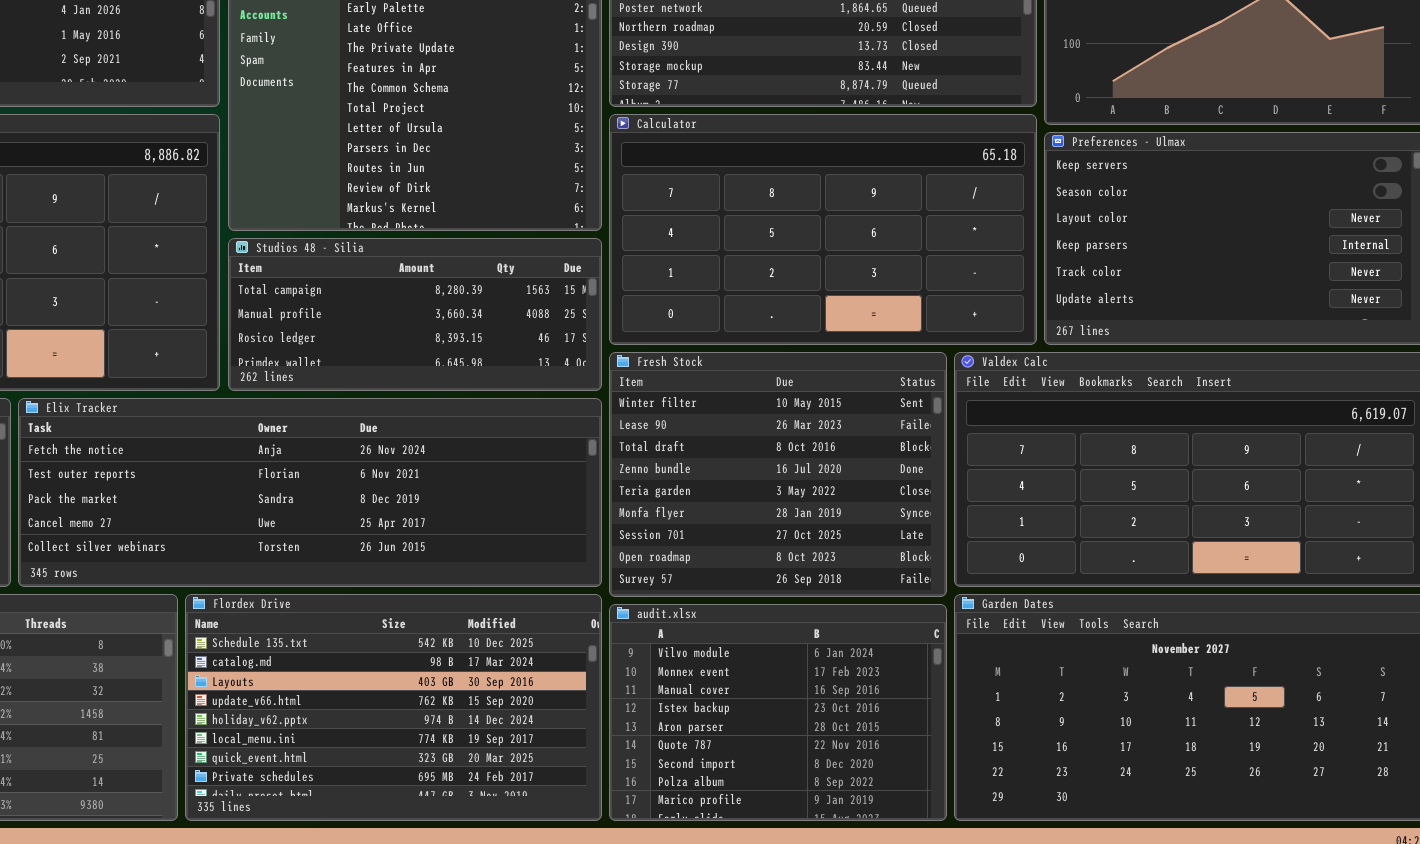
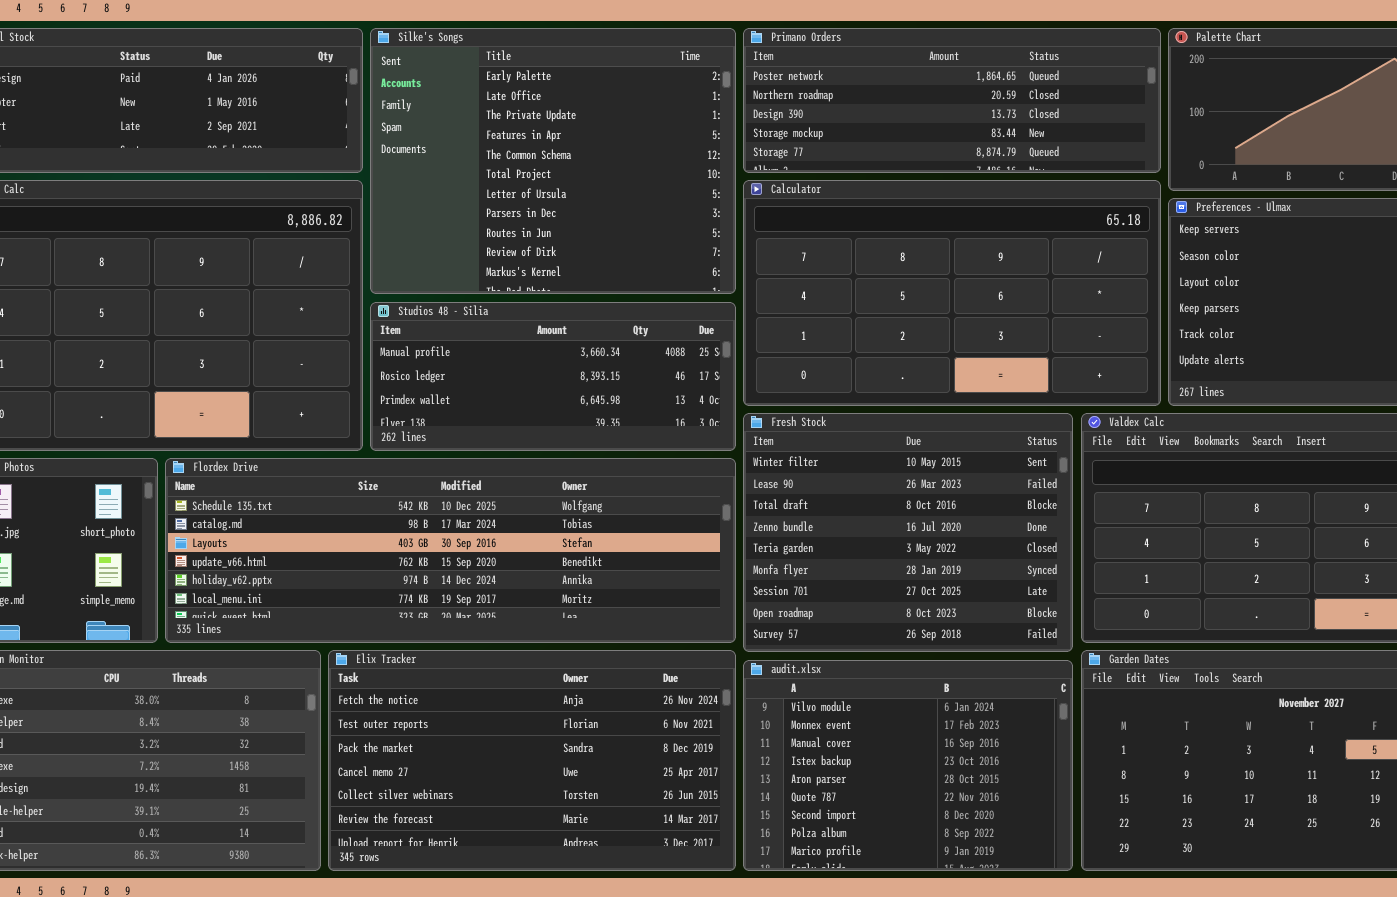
Studios 48 - Silia: [228,238,602,391] -> [370,302,736,451], scrolled down 1 row
Elix Tracker: [18,398,602,587] -> [328,650,736,871], moved, resized
Flordex Drive: [185,594,602,821] -> [165,458,736,643], moved, resized

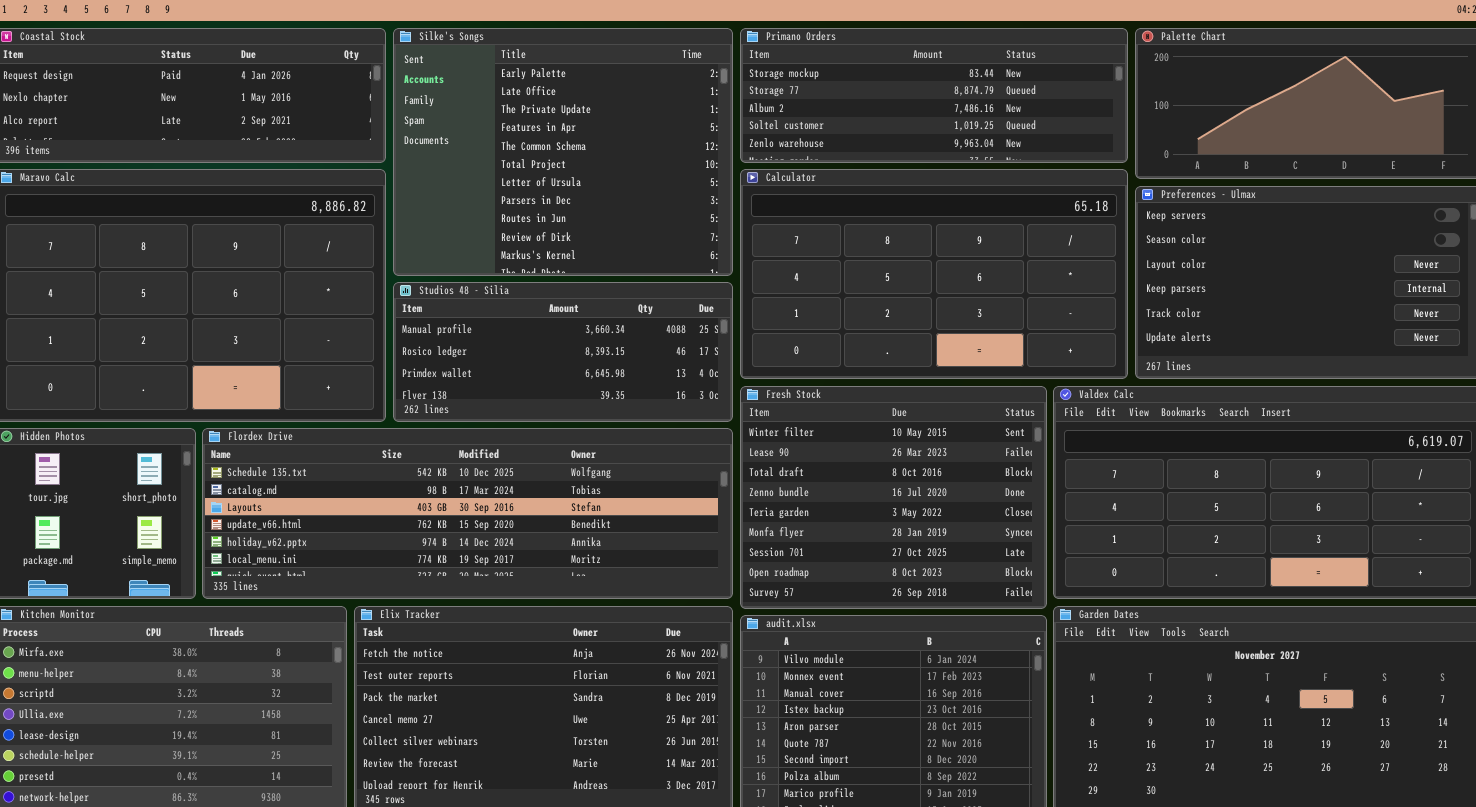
Primano Orders: [743,28,1161,173] -> [740,28,1128,163], scrolled down 3 rows

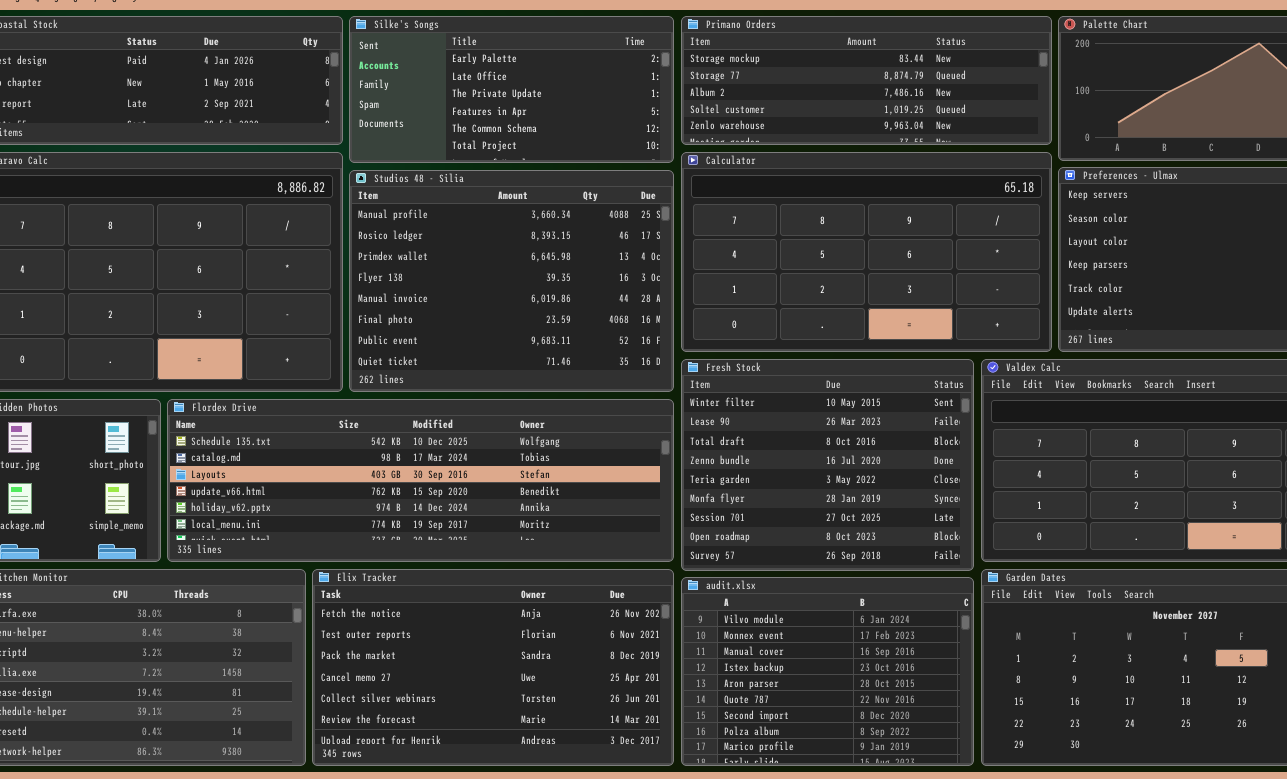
Silke's Songs: [393,28,733,276] -> [349,16,674,163], resized
Studios 48 - Silia: [393,282,733,422] -> [349,170,674,392], resized

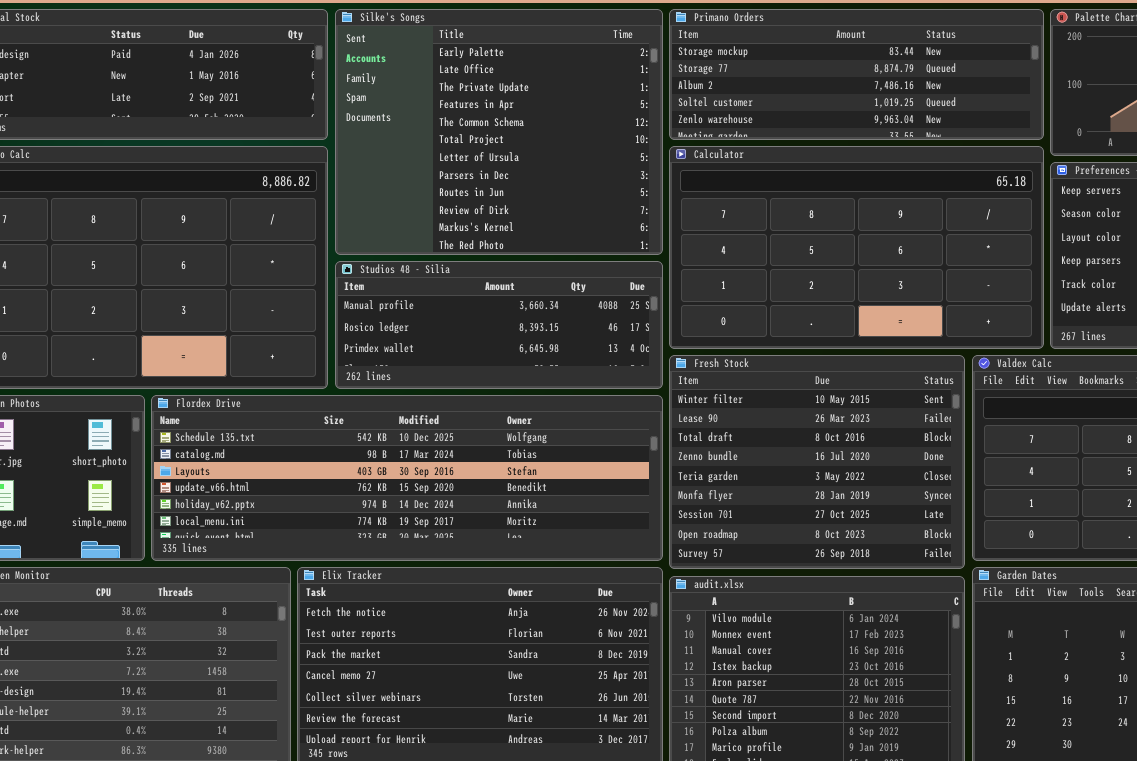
Silke's Songs: [349,16,674,163] -> [335,9,663,255], resized
Studios 48 - Silia: [349,170,674,392] -> [335,261,663,389], resized

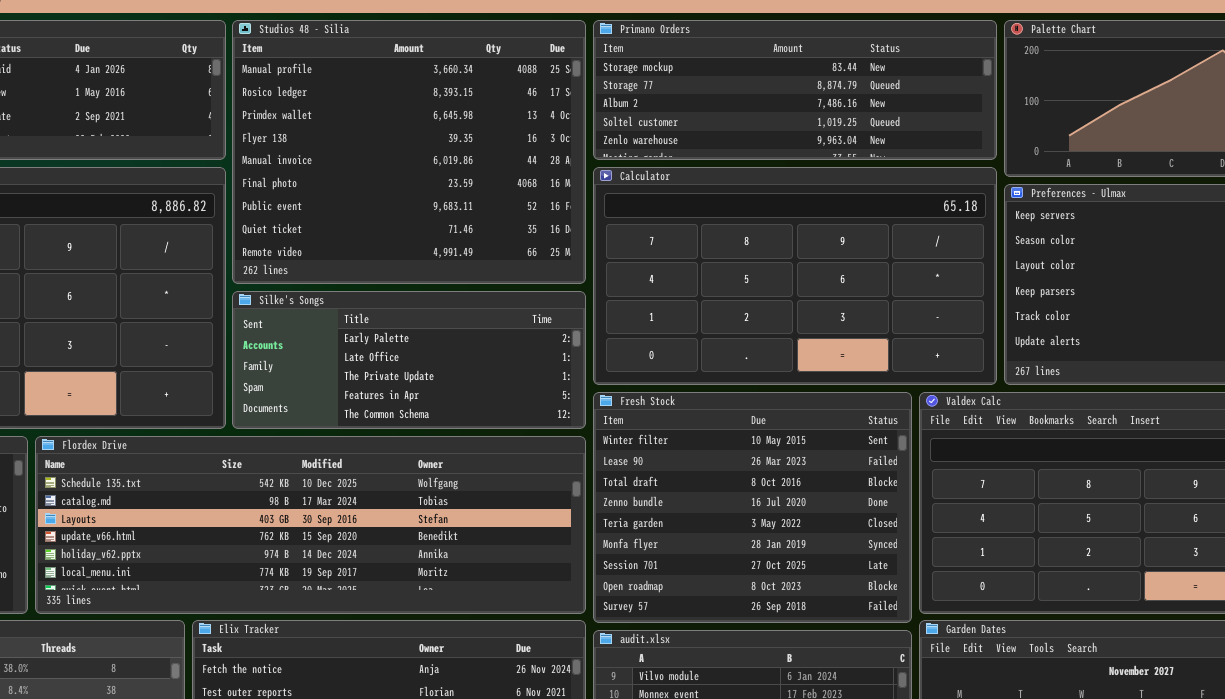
Silke's Songs: [335,9,663,255] -> [232,291,586,429], moved, resized
Studios 48 - Silia: [335,261,663,389] -> [232,20,586,284], moved, resized

